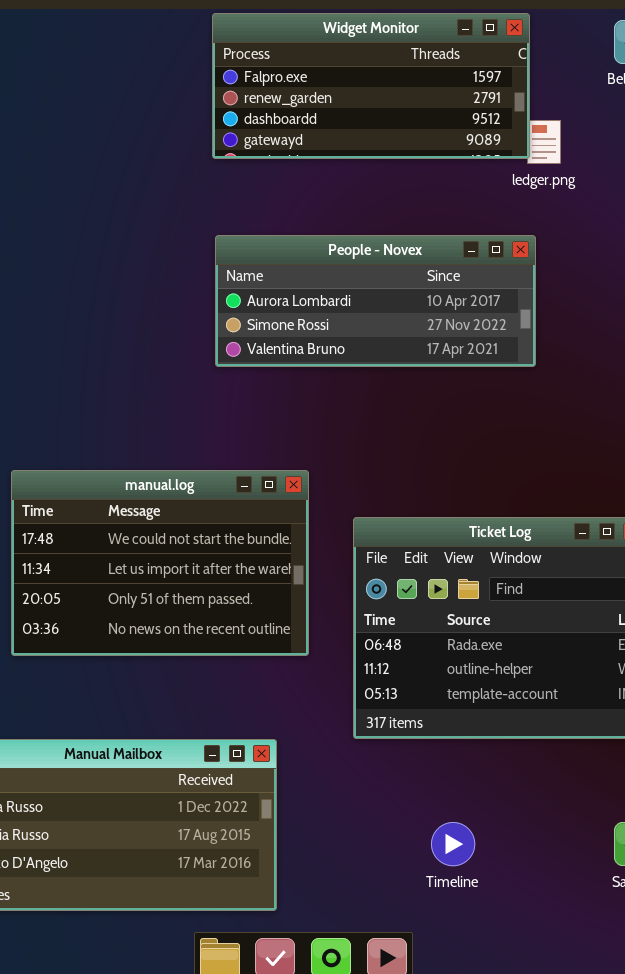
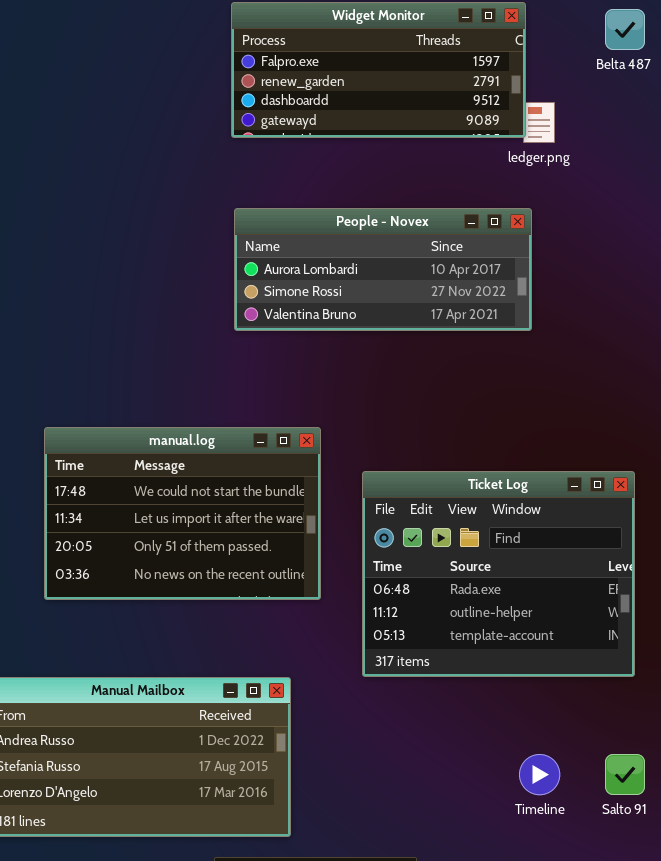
Timeline: [431,822,475,866] -> [519,754,560,795], moved

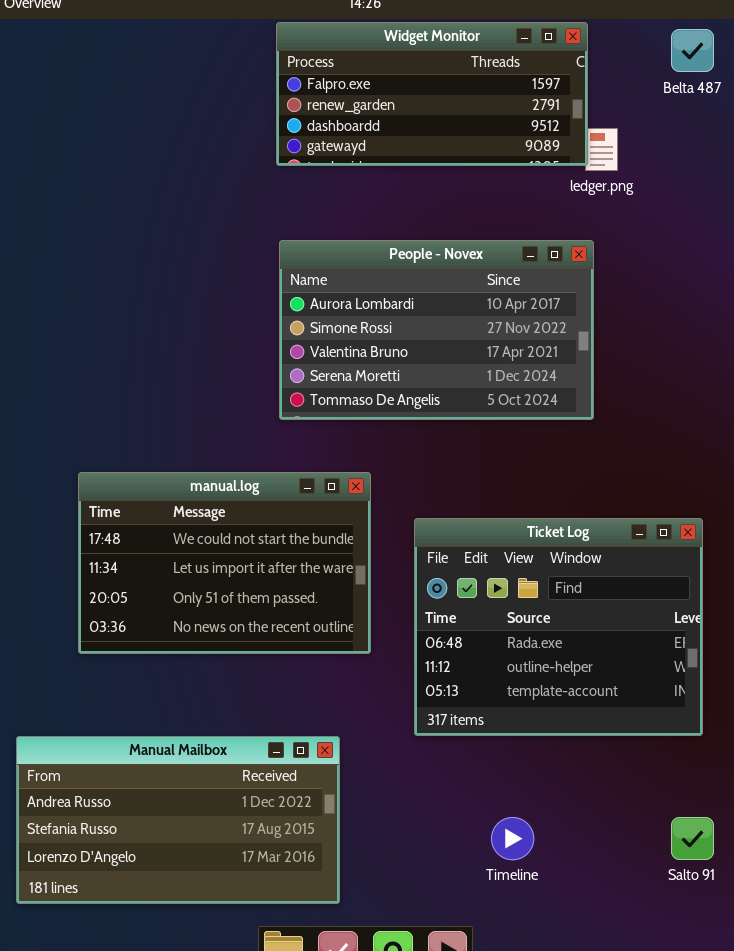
People - Novex: [234,208,532,331] -> [279,240,594,420], resized
Timeline: [519,754,560,795] -> [491,817,534,860], moved

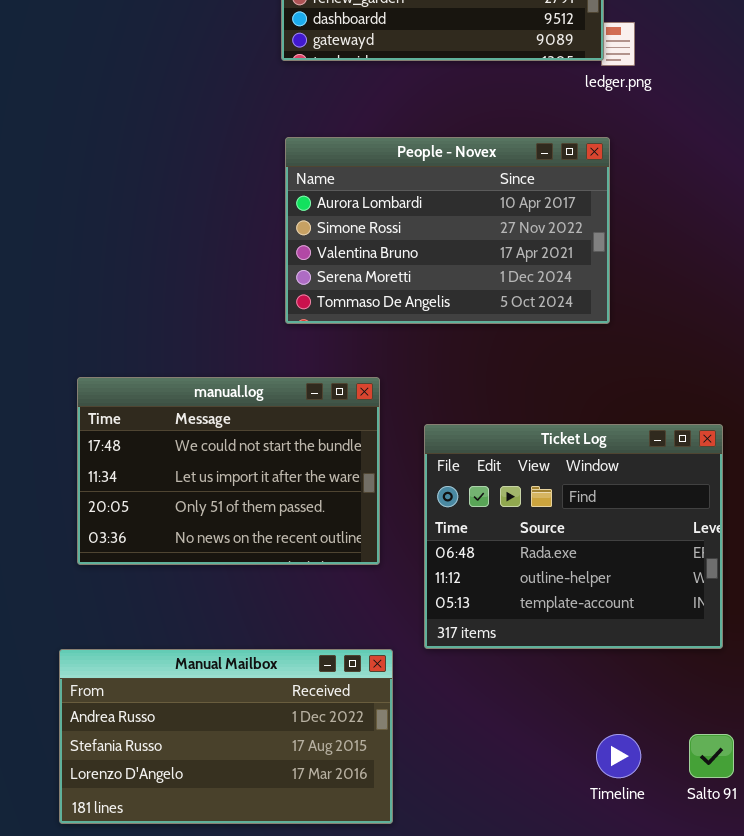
Manual Mailbox: [16,736,340,904] -> [59,649,393,824], moved
Timeline: [491,817,534,860] -> [596,734,641,778], moved

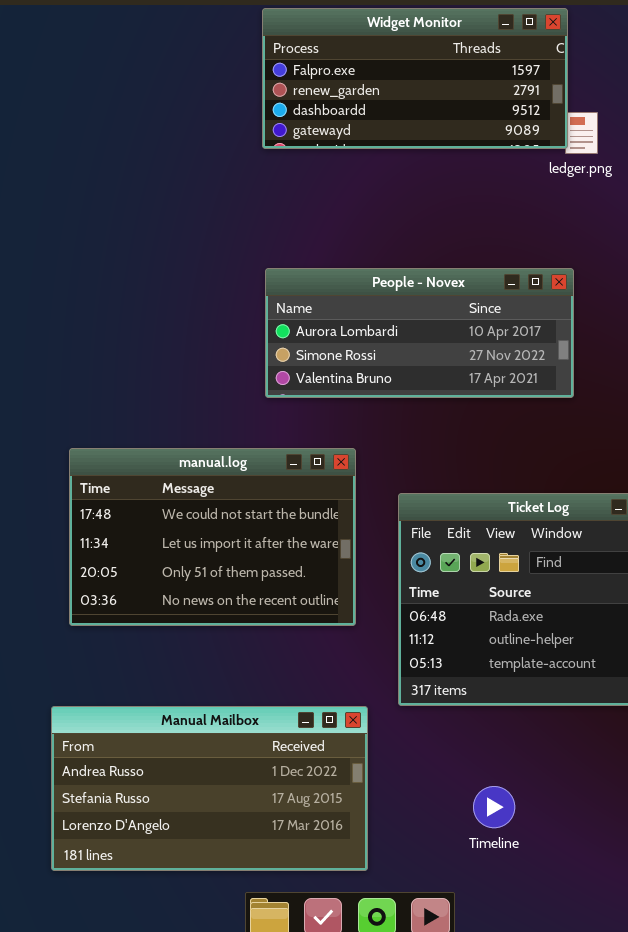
People - Novex: [285,137,610,324] -> [265,268,574,398], resized
Timeline: [596,734,641,778] -> [473,786,515,828], moved

